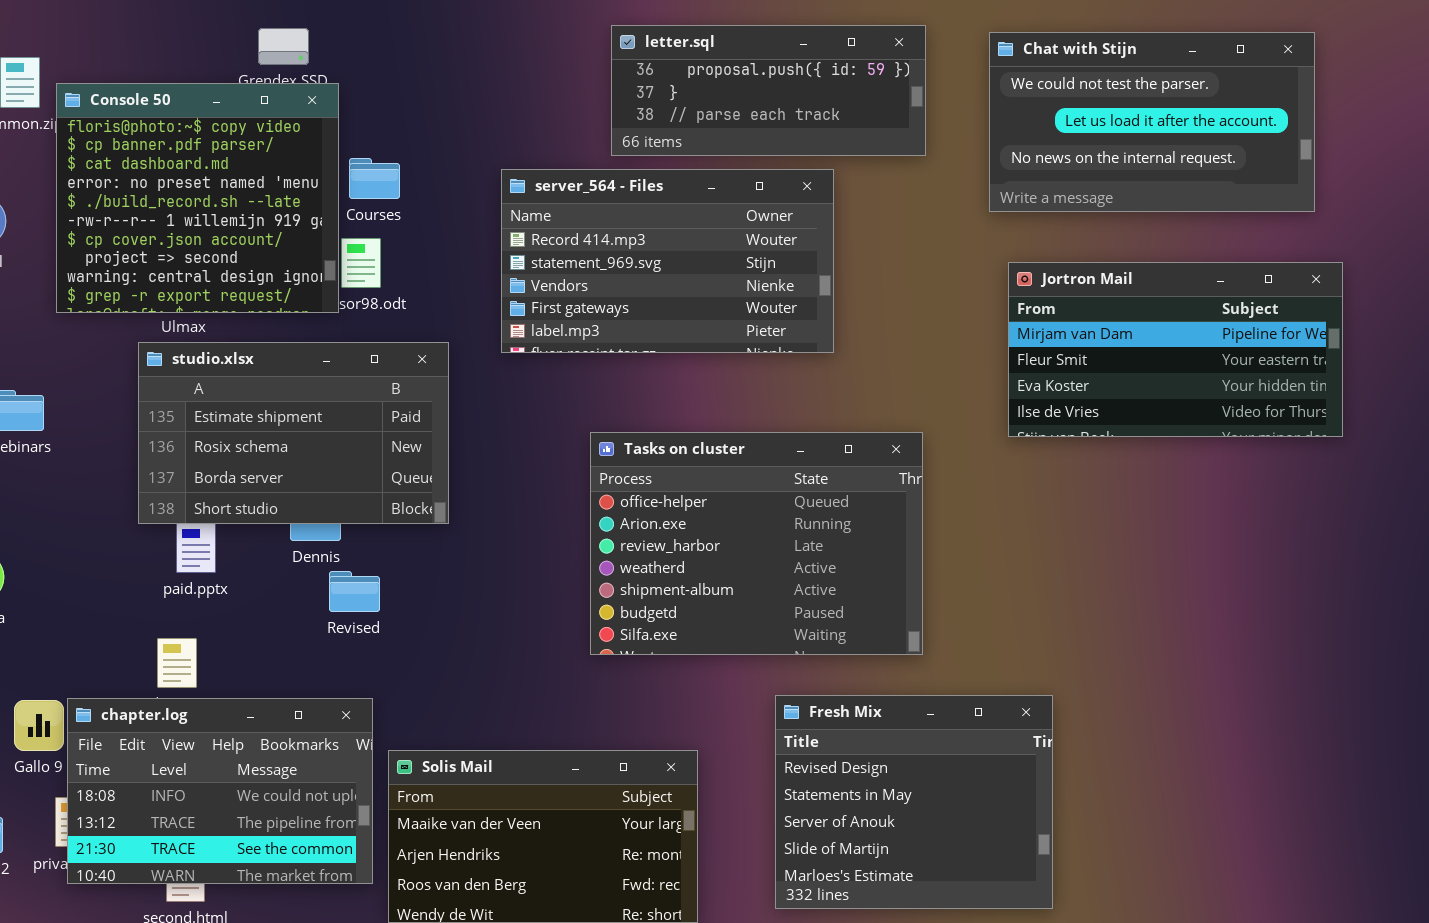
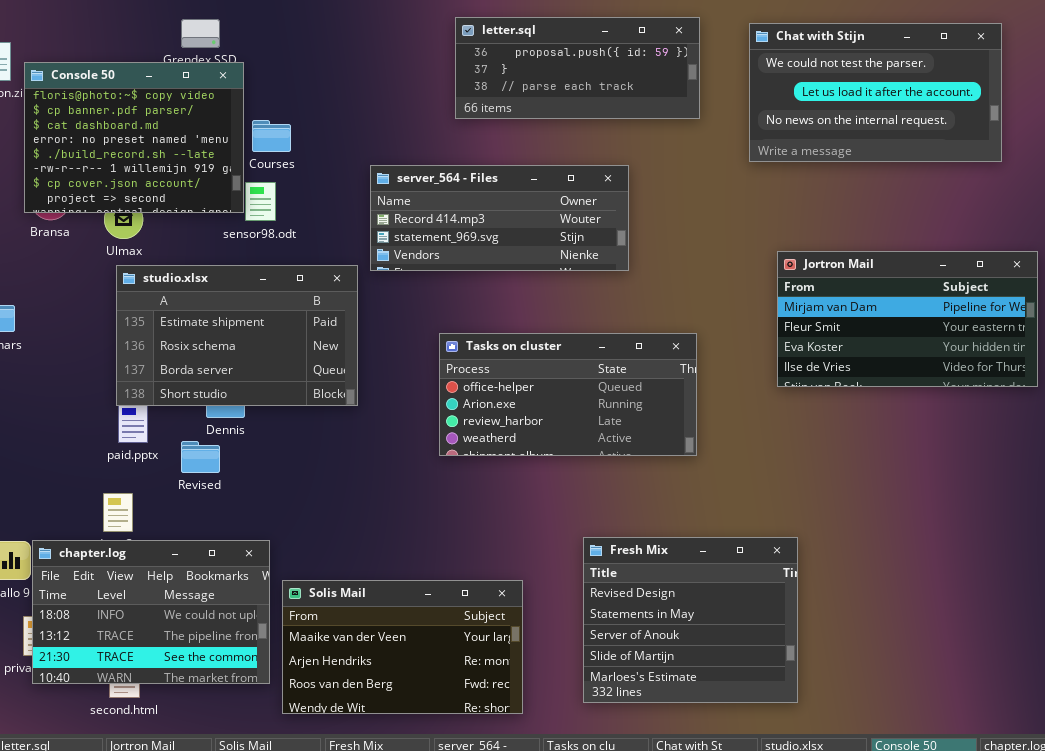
Console 50: [56,83,339,313] -> [24,62,244,213], resized
server_564 - Files: [501,169,834,353] -> [370,165,629,271], resized
Jortron Mail: [1008,262,1343,437] -> [777,251,1038,387], moved
studio.xlsx: [138,342,449,524] -> [116,265,358,406], moved
Tasks on cluster: [590,432,923,655] -> [439,333,697,456], resized
Revised: [329,571,380,612] -> [181,441,220,473], moved

